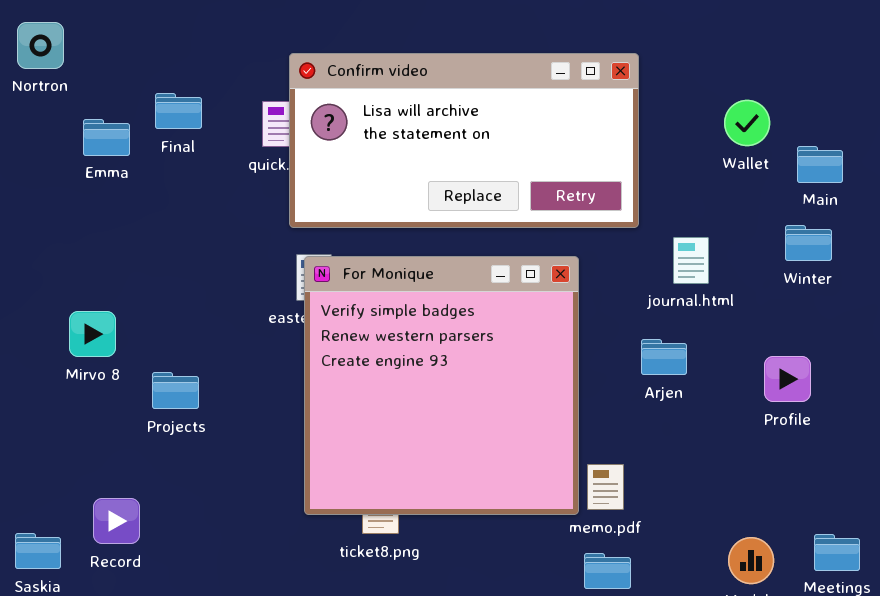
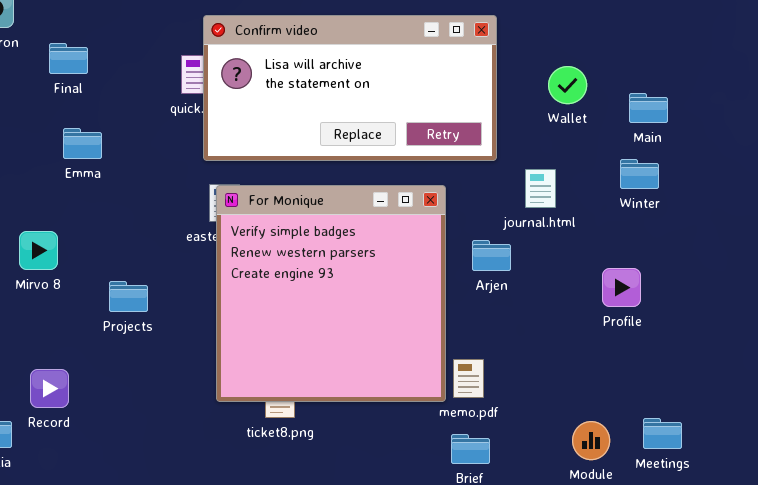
Final: [155,93,202,129] -> [49,43,88,74], moved
Wallet: [724,100,770,146] -> [548,66,587,104], moved
Emma: [83,119,130,156] -> [63,128,102,159], moved
Arjen: [641,339,687,375] -> [472,240,511,271], moved
Projects: [152,372,199,409] -> [109,281,148,312], moved
Record: [93,498,140,544] -> [30,369,69,408], moved

